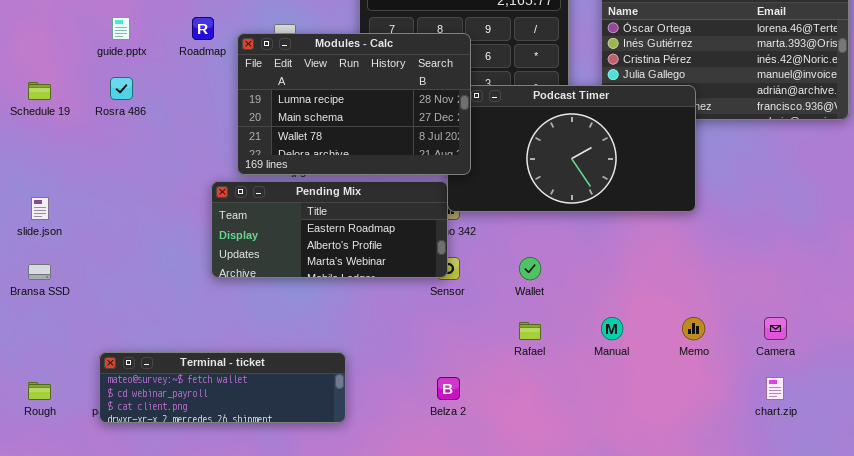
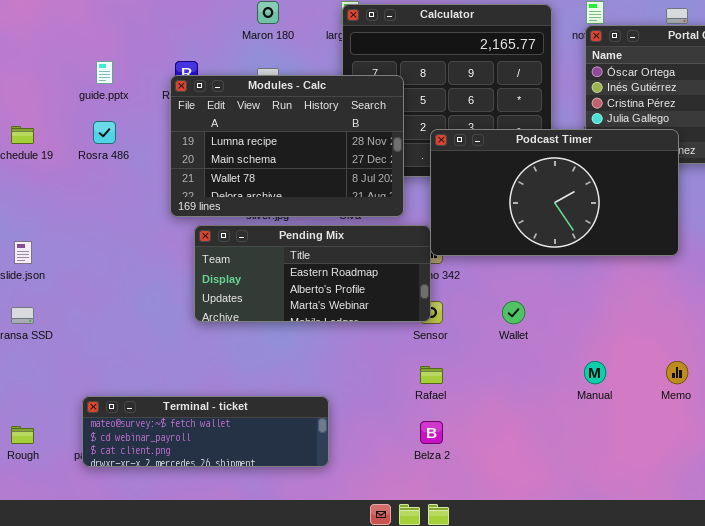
Modules - Calc: [237,33,471,175] -> [170,75,404,217], moved
Rafael: [519,322,541,340] -> [420,366,443,384], moved

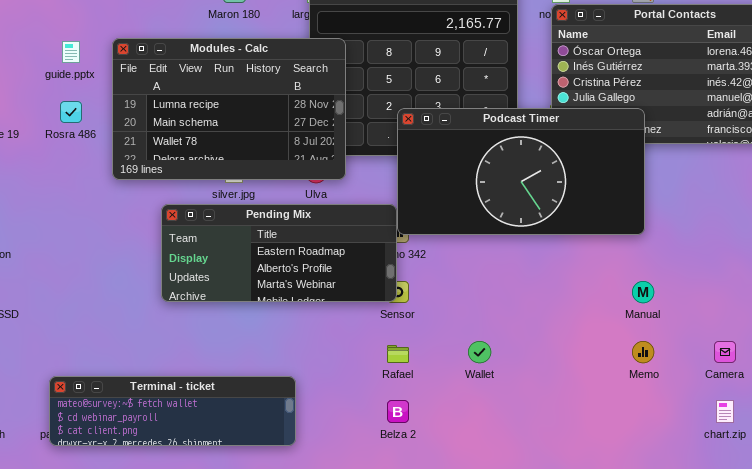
Modules - Calc: [170,75,404,217] -> [112,38,346,180], moved
Wallet: [502,301,525,324] -> [468,341,491,363], moved
Manual: [584,361,606,384] -> [632,281,654,303], moved

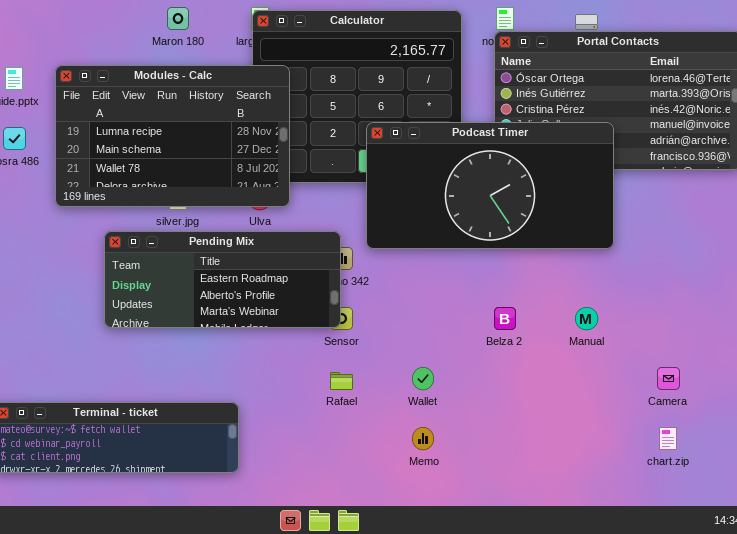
Podcast Timer: [397,108,645,235] -> [366,122,614,249], moved
Memo: [632,341,654,363] -> [412,427,434,450], moved
Belza 2: [387,400,409,423] -> [494,307,516,330], moved

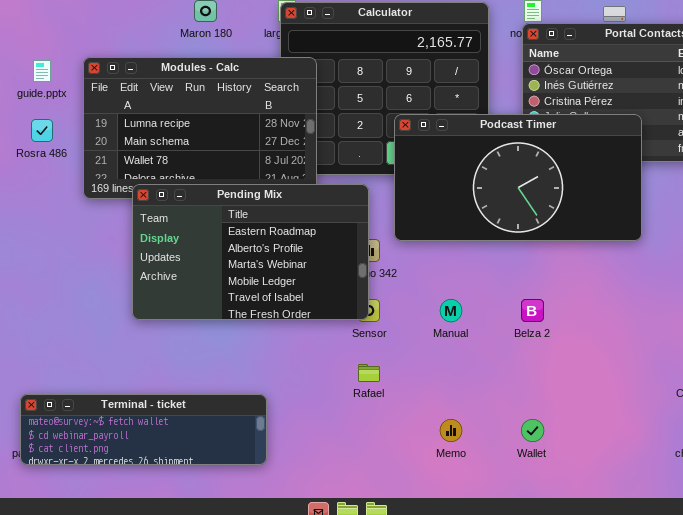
Pending Mix: [104,231,341,328] -> [132,184,369,320], resized
Manual: [575,307,598,330] -> [440,299,462,322], moved
Wallet: [412,367,434,390] -> [521,419,544,442], moved

